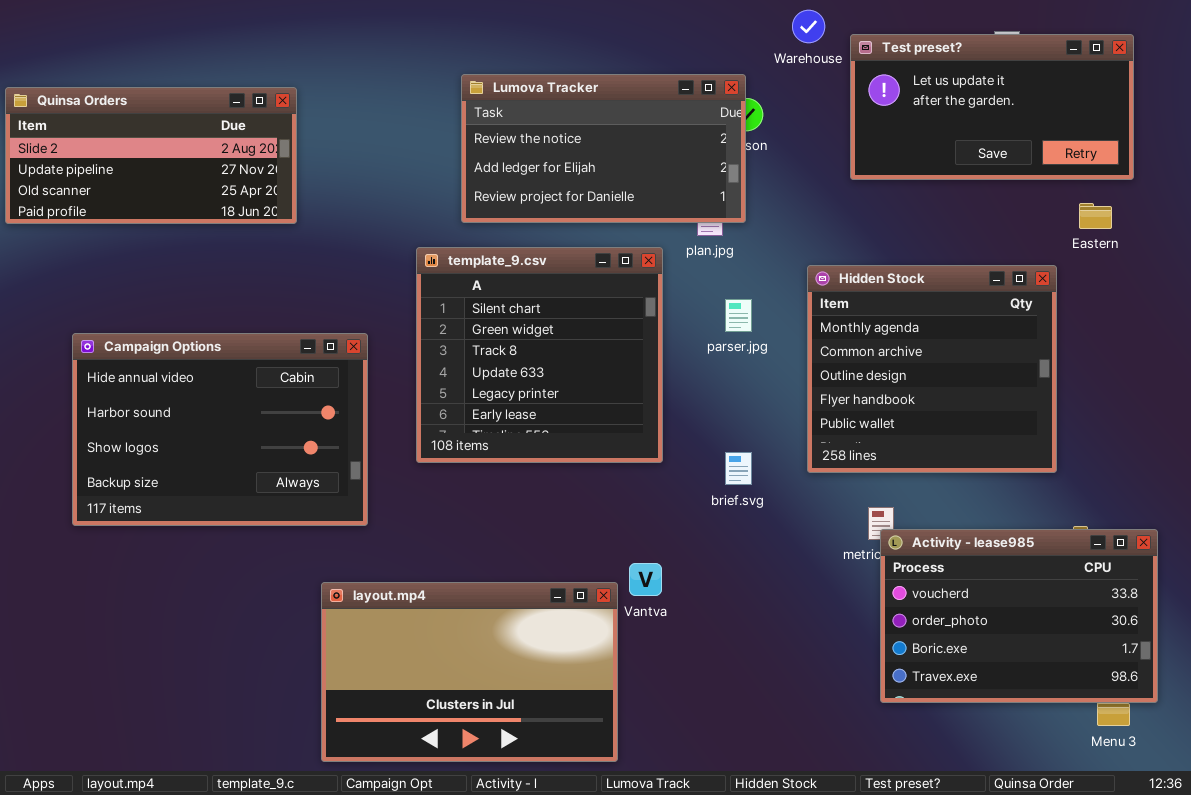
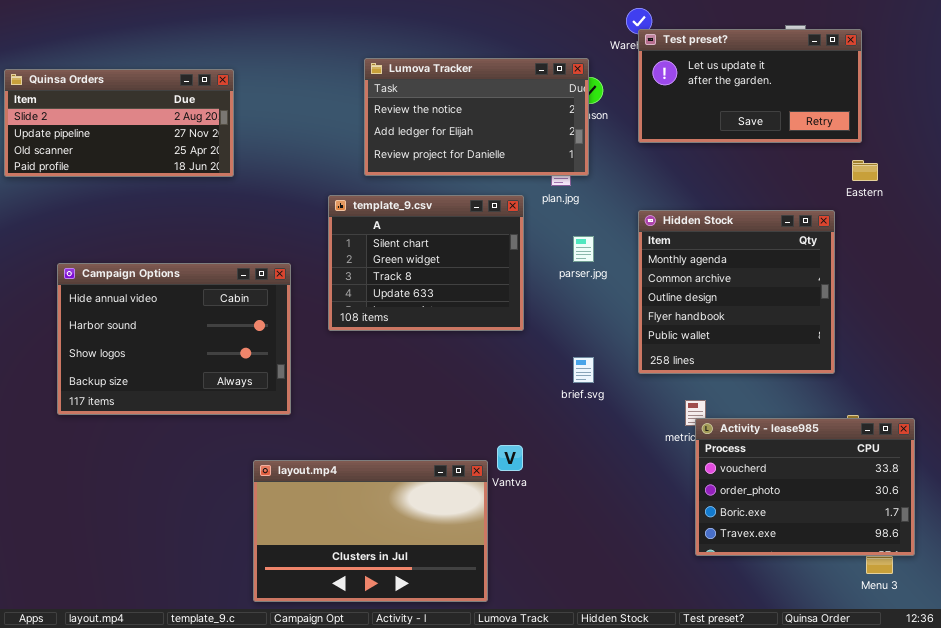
Test preset?: [850,34,1134,180] -> [638,29,862,143], moved
template_9.csv: [416,247,663,463] -> [328,195,524,331], resized

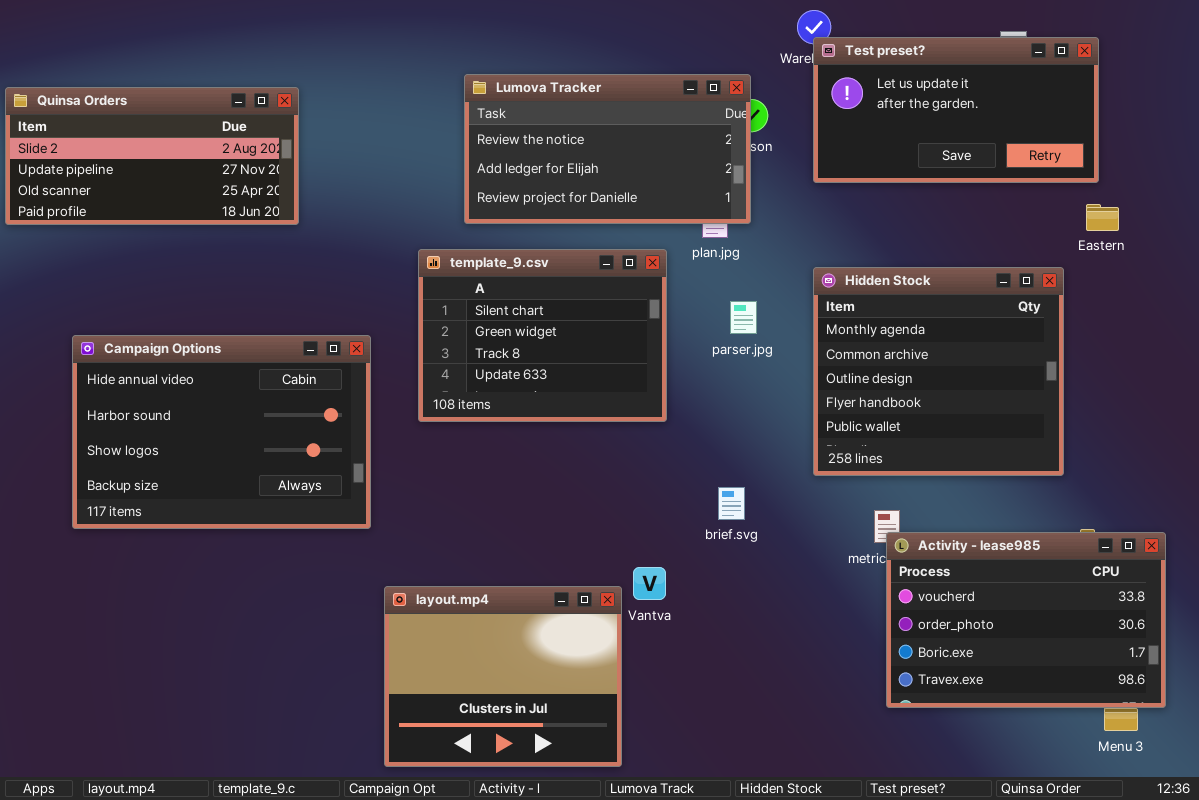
brief.svg: [573,357,594,383] -> [718,487,745,520], moved
layout.mp4: [253,460,488,602] -> [384,586,622,767], resized

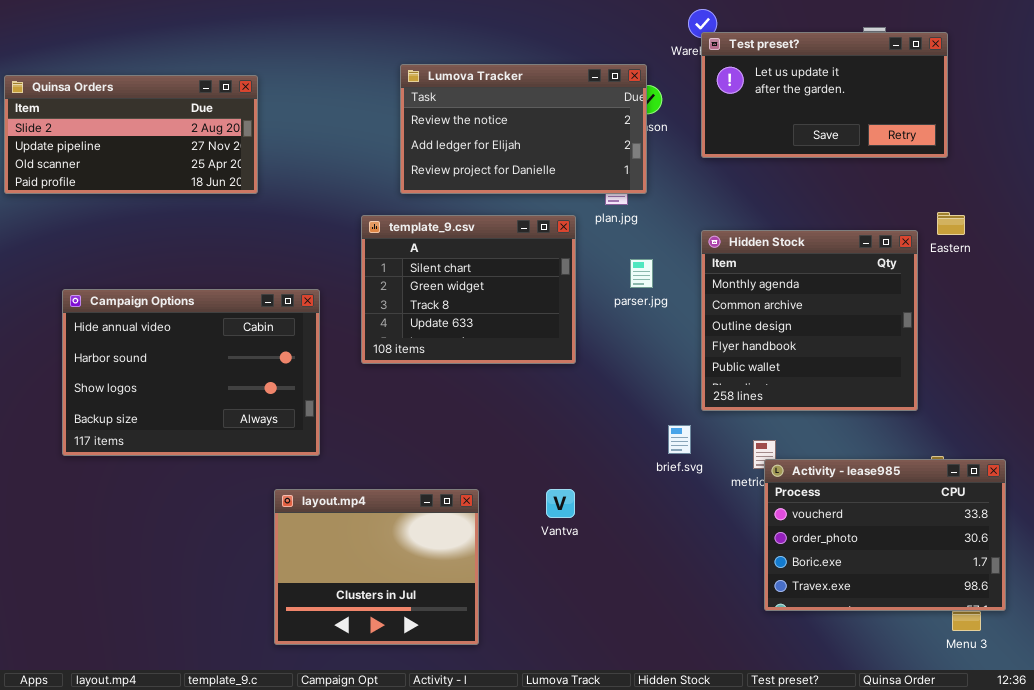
Eastern: [1086,204,1119,231] -> [937,212,965,235], moved
brief.svg: [718,487,745,520] -> [668,425,691,454], moved
layout.mp4: [384,586,622,767] -> [274,489,479,645], moved

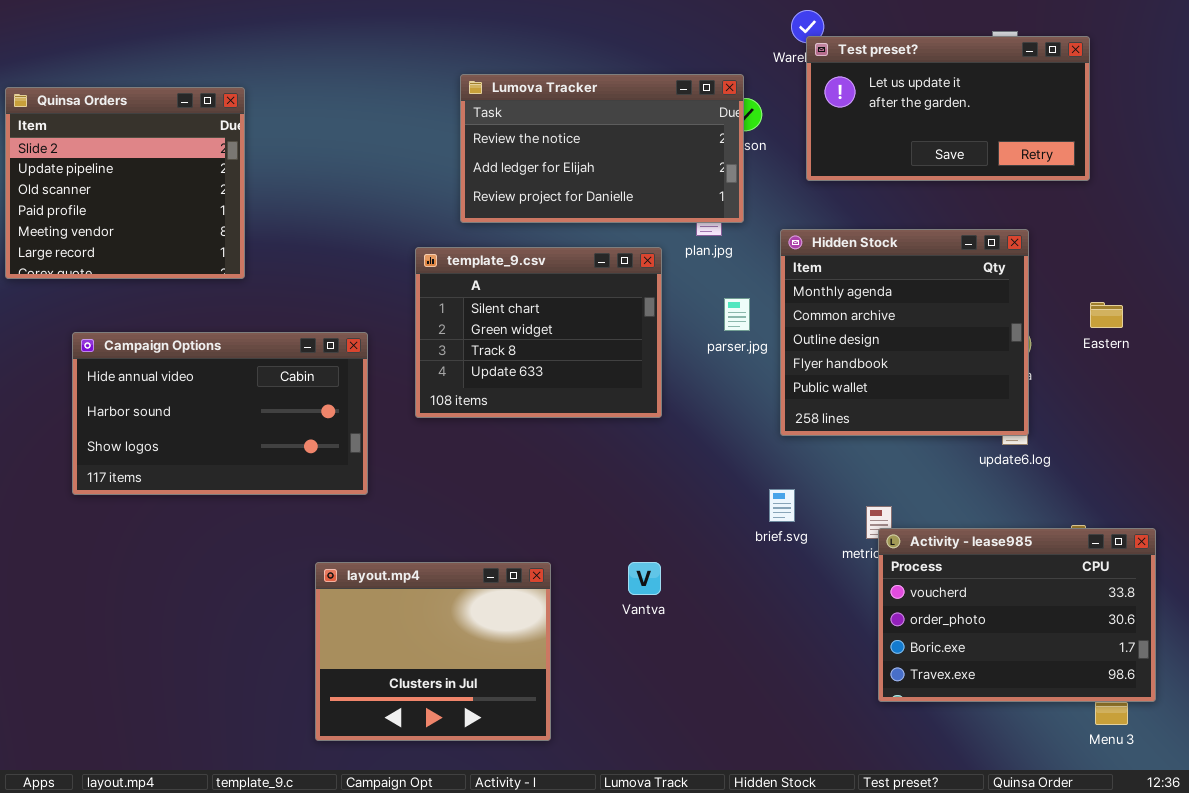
Quinsa Orders: [4,75,258,194] -> [5,87,245,279], resized
Eastern: [937,212,965,235] -> [1090,302,1123,328], moved
Hidden Stock: [701,230,918,411] -> [780,229,1029,436], moved
Campaign Options: [62,289,320,456] -> [72,332,368,495], resized

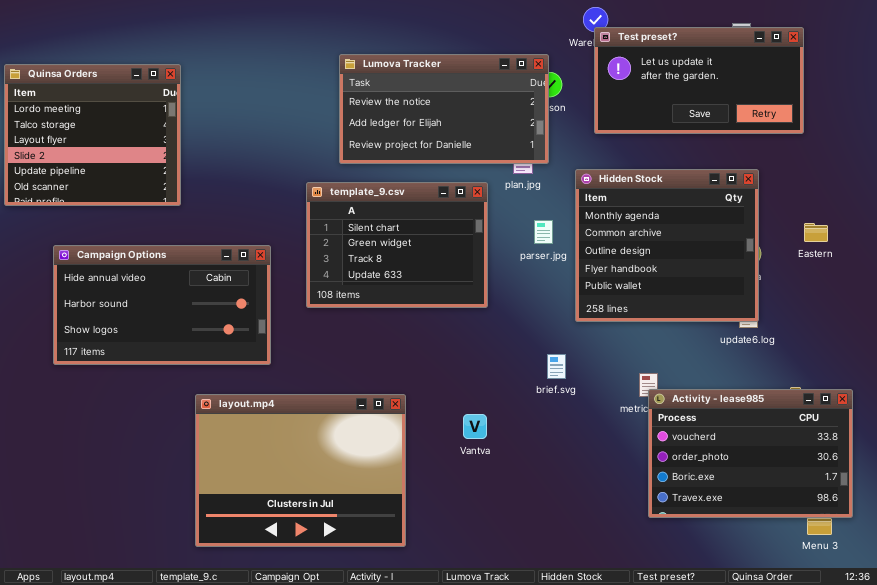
Quinsa Orders: [5,87,245,279] -> [4,64,181,206], scrolled up 3 rows
brief.svg: [769,489,795,522] -> [547,354,566,379], moved
layout.mp4: [315,562,551,741] -> [195,394,406,547], resized

